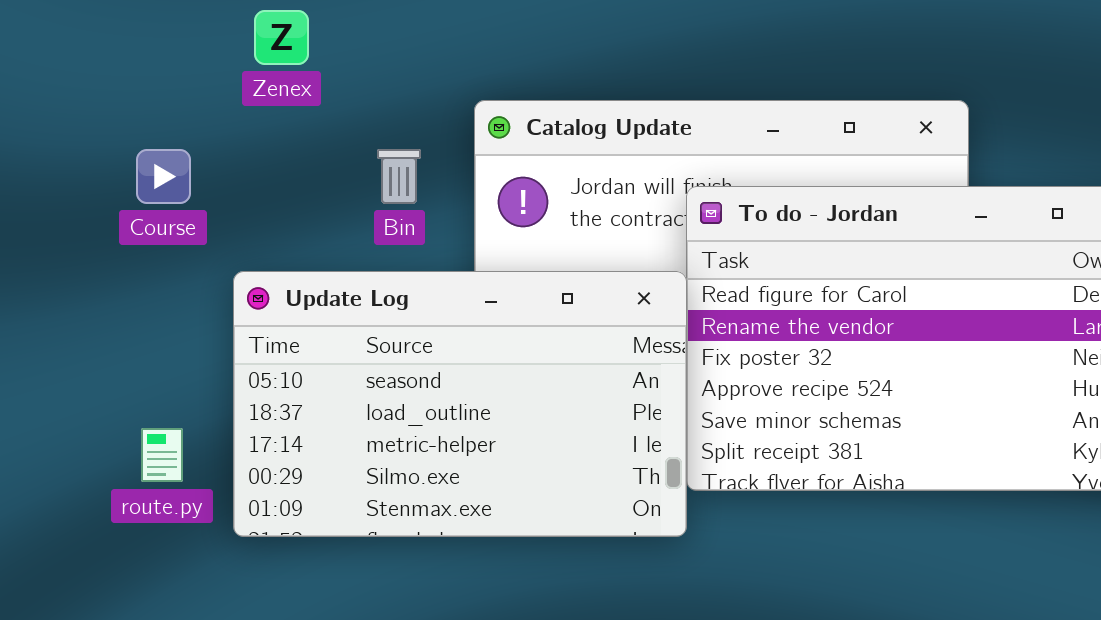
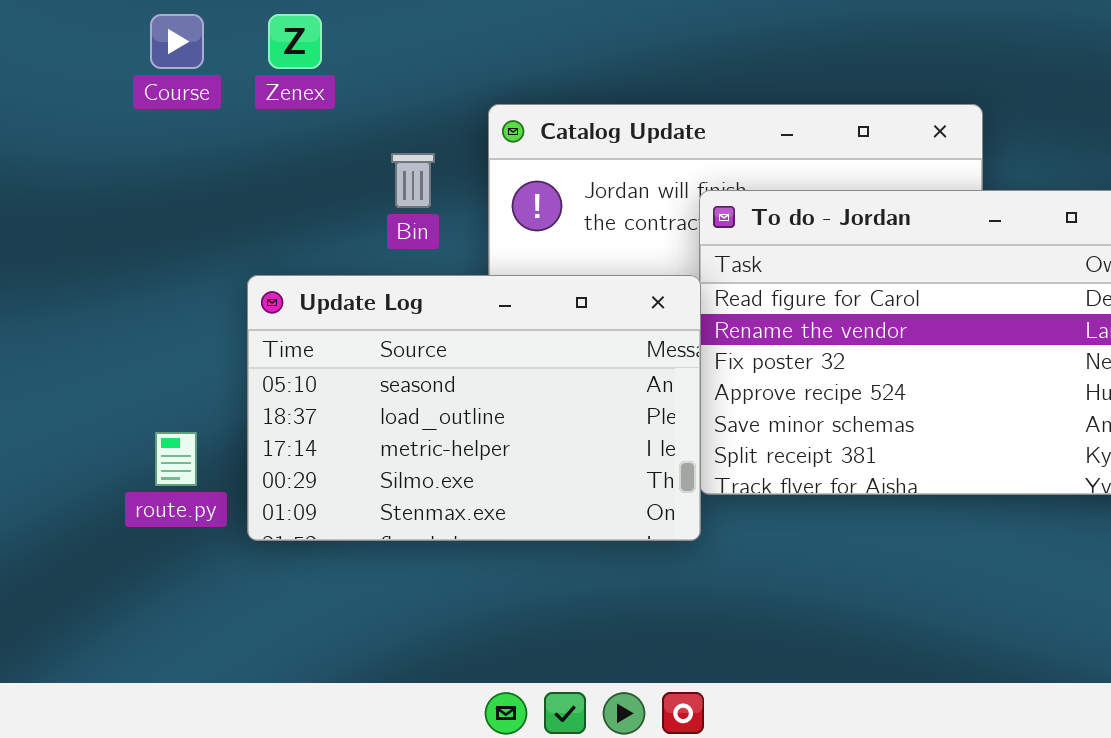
Course: [136,149,191,204] -> [150,14,204,69], moved

